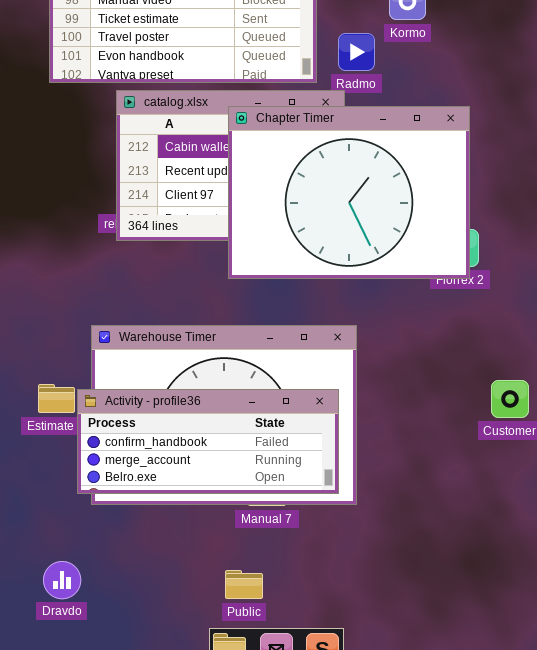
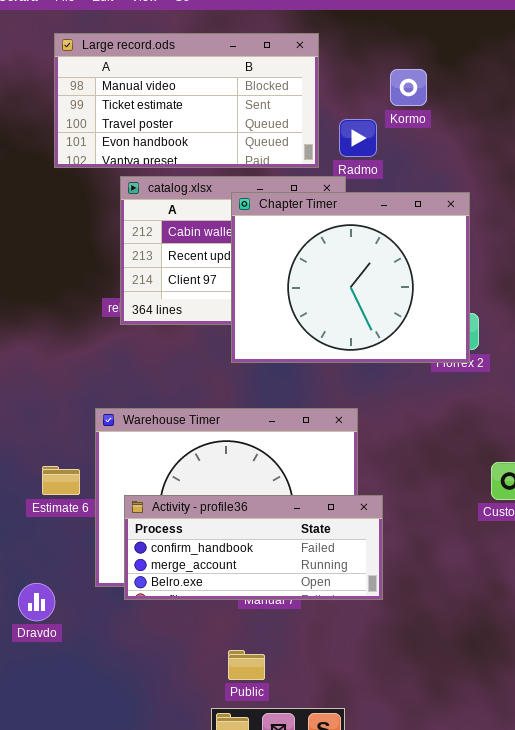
Activity - profile36: [77,389,339,494] -> [124,495,383,600], moved
Dravdo: [43,561,81,599] -> [18,583,55,621], moved

